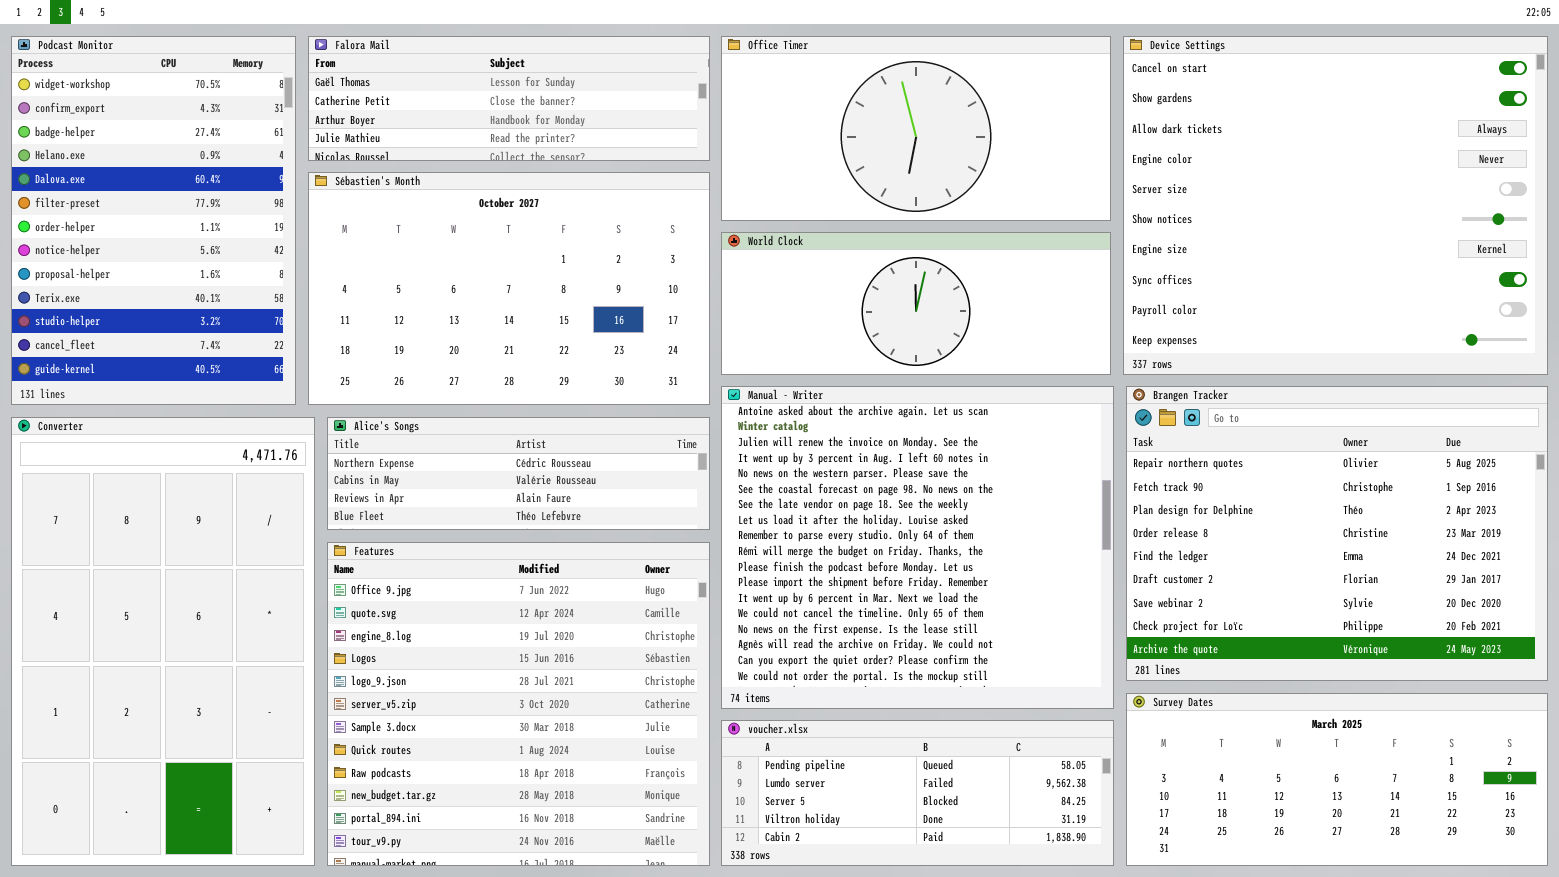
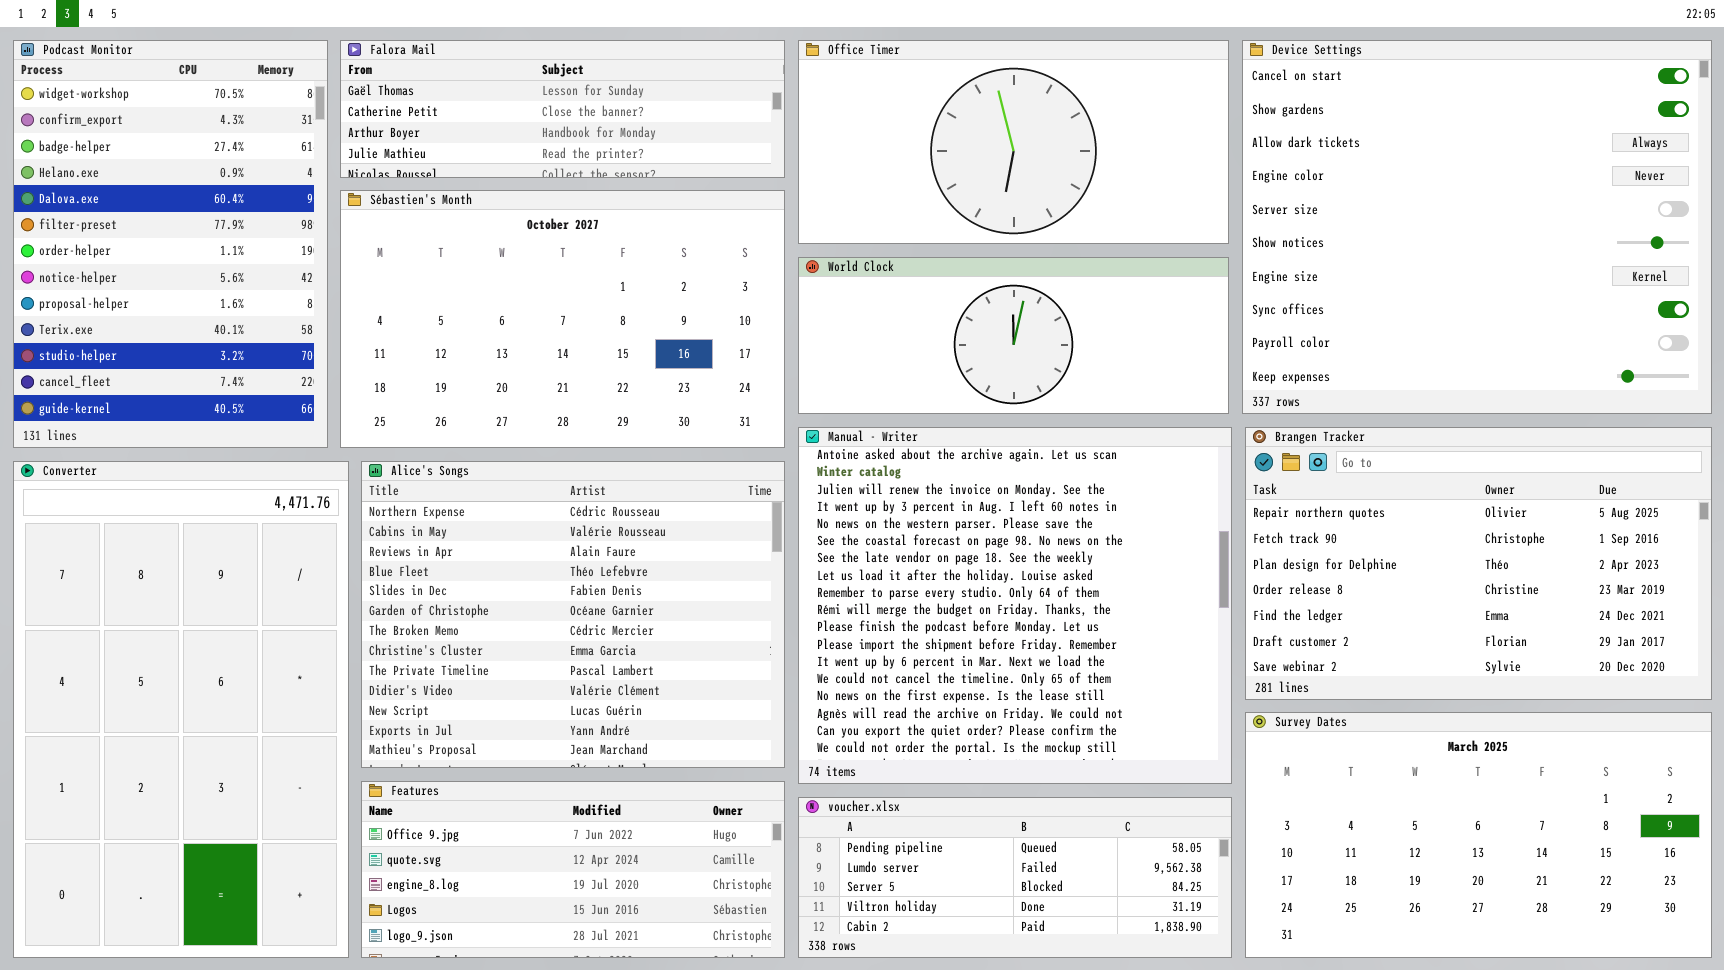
Brangen Tracker: [1126,386,1548,681] -> [1245,427,1712,700], resized
Alice's Songs: [327,417,710,530] -> [361,461,785,768], resized
Features: [327,542,710,866] -> [361,781,785,958], resized
Survey Dates: [1126,693,1548,866] -> [1245,712,1712,958], resized

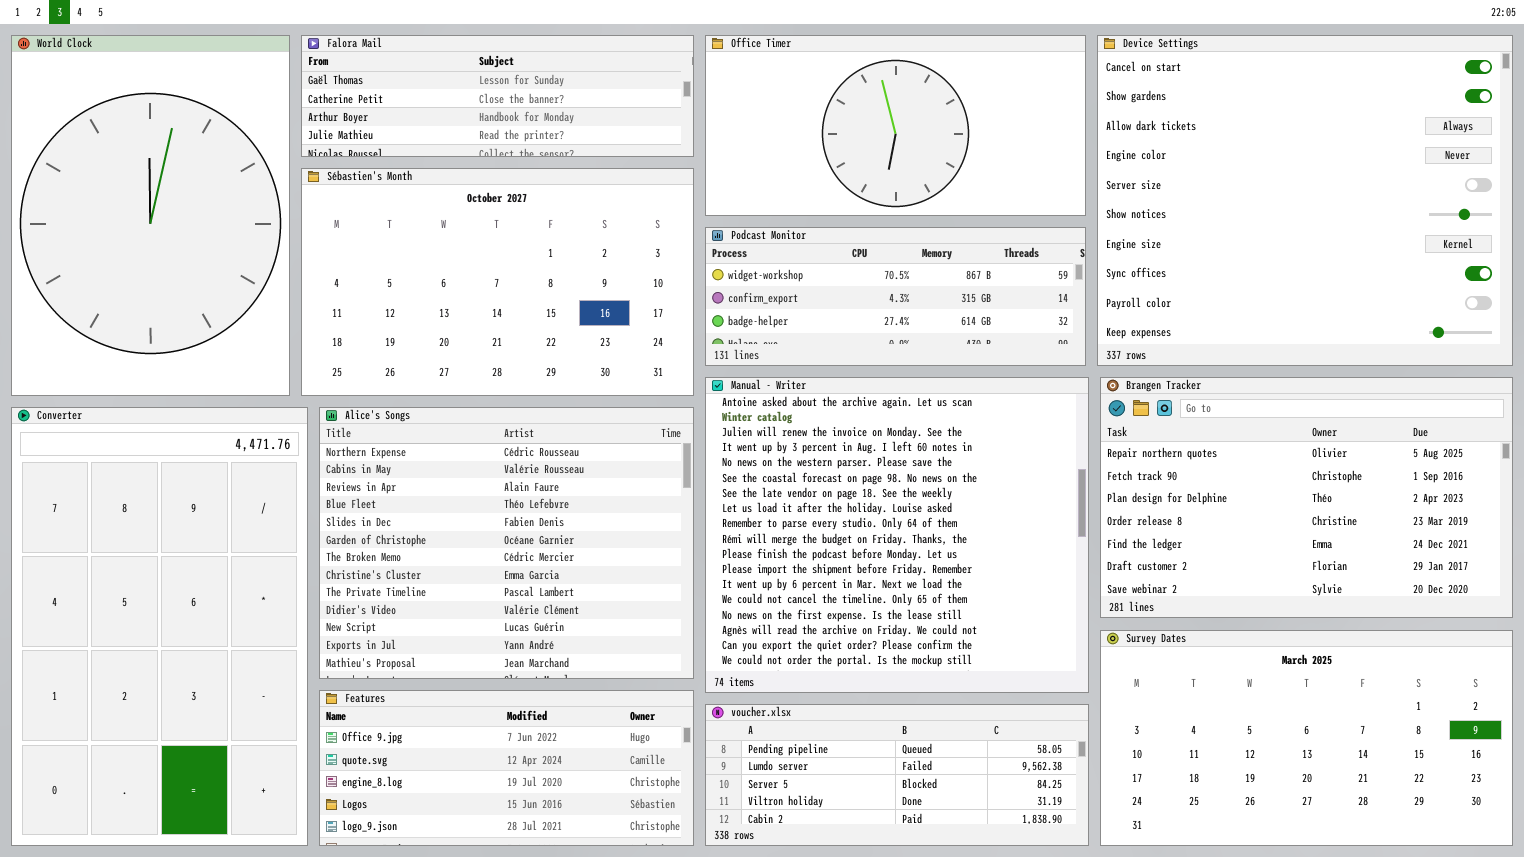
Podcast Monitor: [13,40,328,448] -> [705,227,1086,366], moved, resized
World Clock: [798,257,1229,414] -> [11,35,290,396], moved, resized

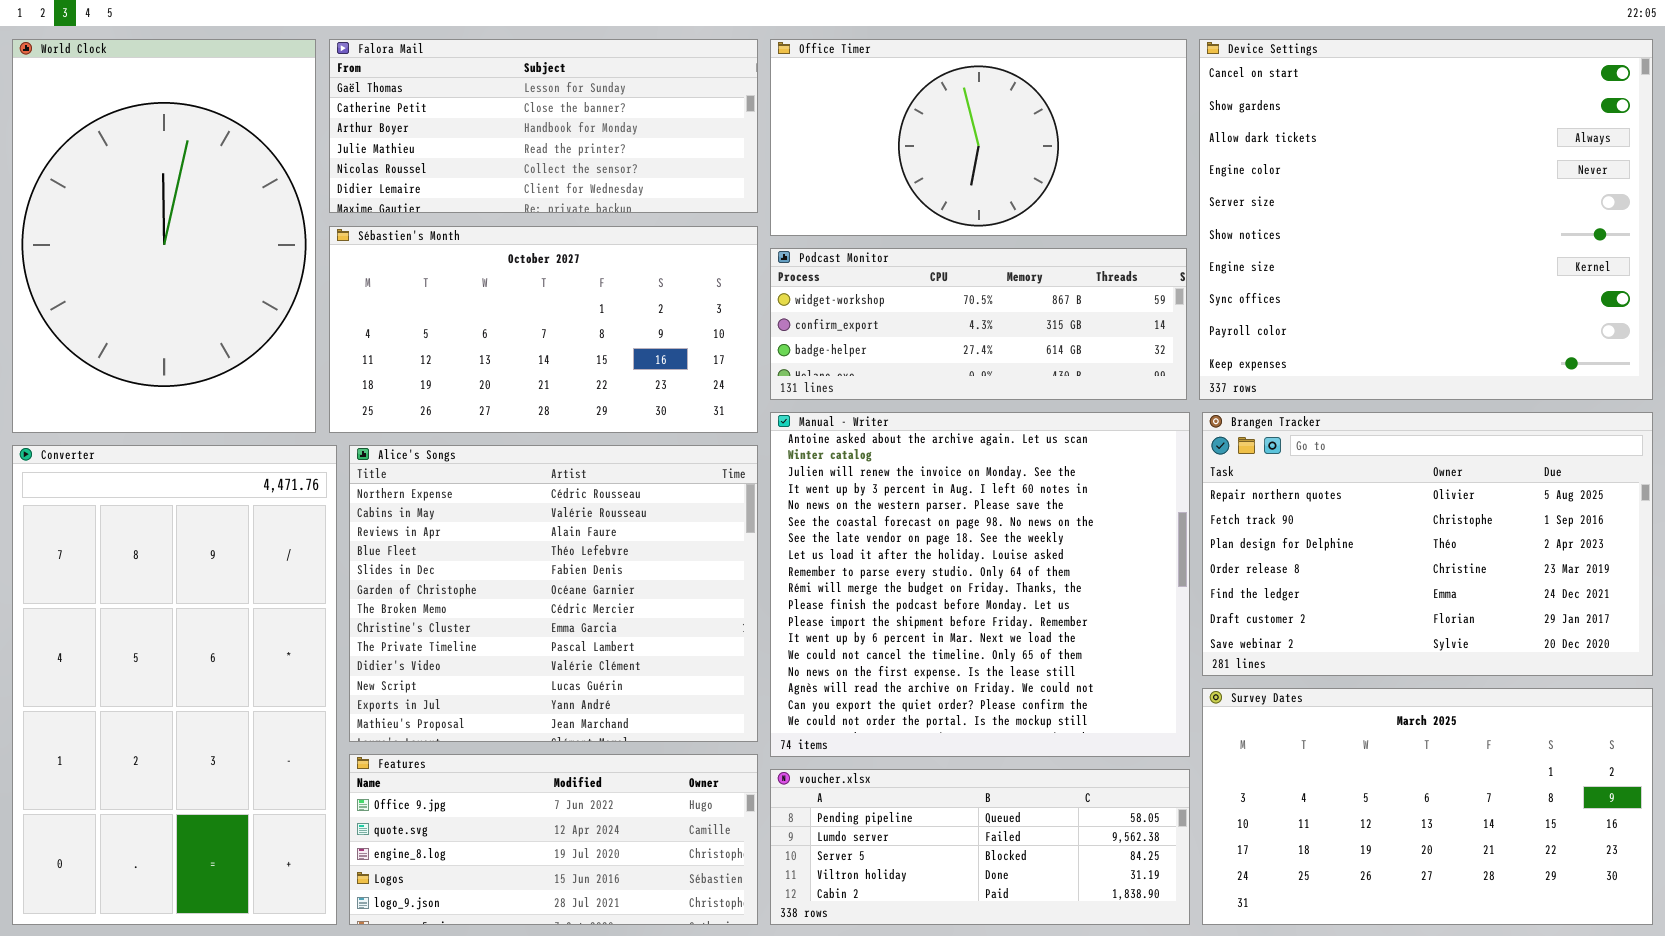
Falora Mail: [301,35,694,157] -> [329,39,758,213], resized
Sébastien's Month: [301,168,694,396] -> [329,226,758,433], resized

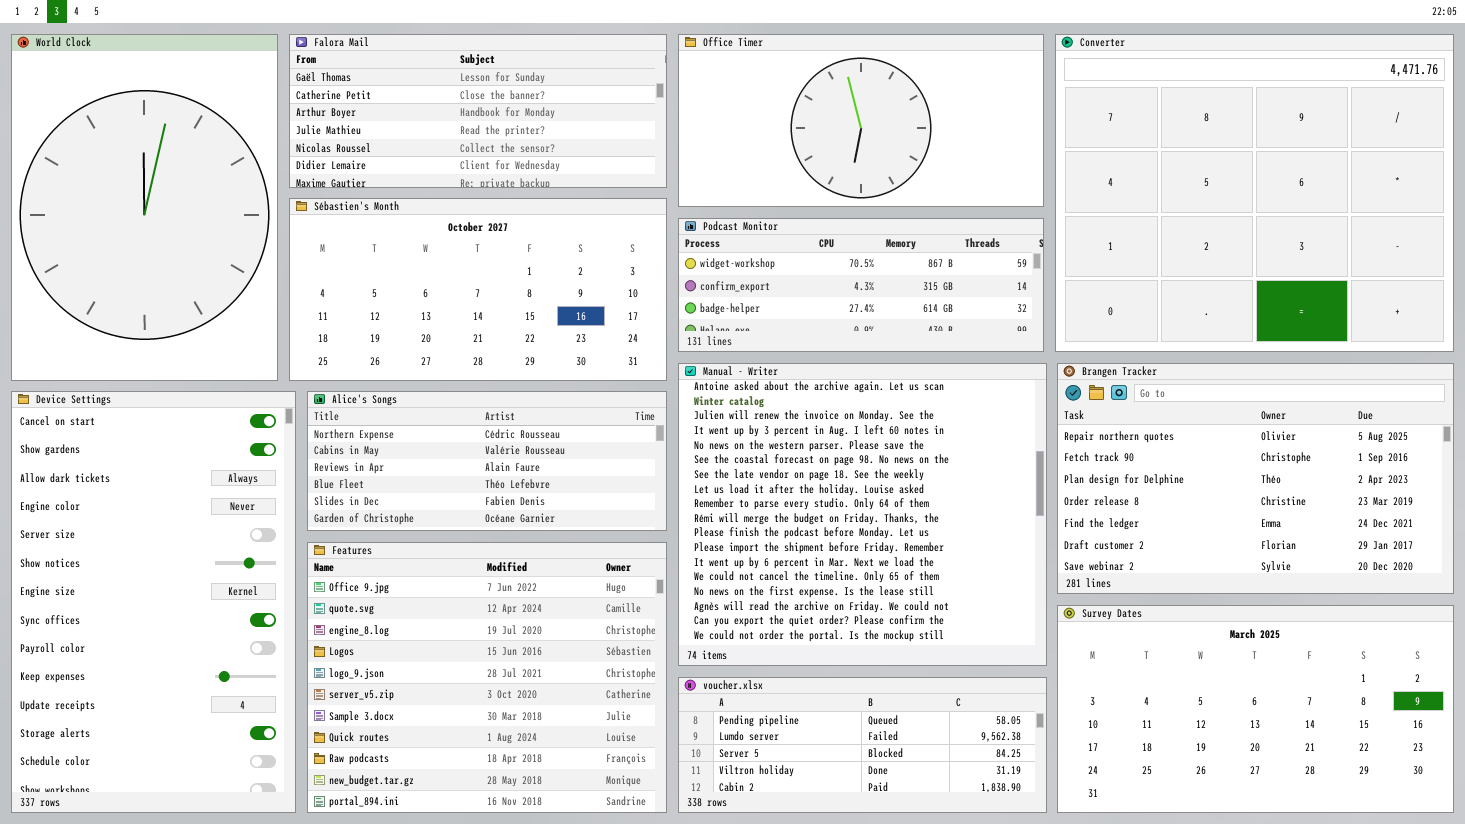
Device Settings: [1199,39,1653,400] -> [11,391,296,813], moved, resized
Converter: [12,445,337,925] -> [1055,34,1454,352], moved, resized
Alice's Songs: [349,445,758,742] -> [307,391,667,531], resized
Features: [349,754,758,925] -> [307,542,667,813], resized

